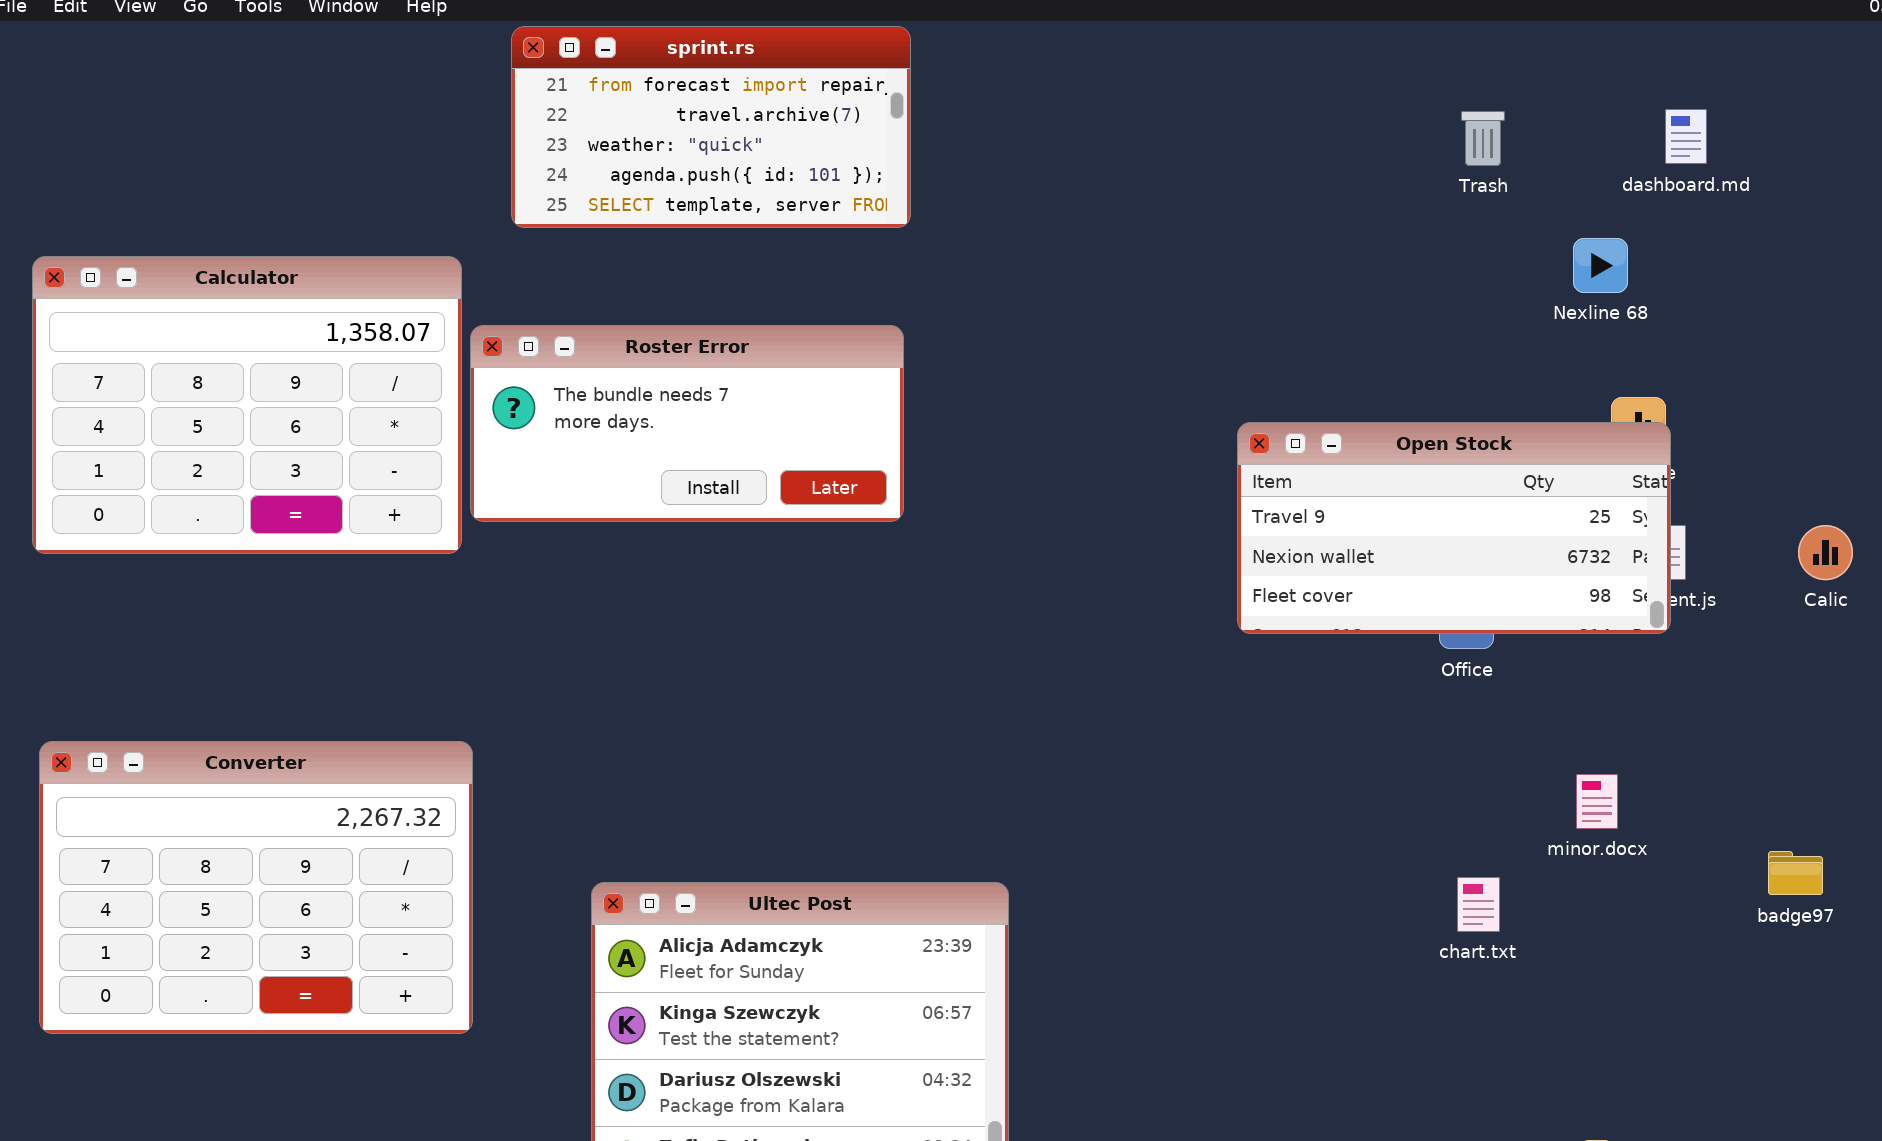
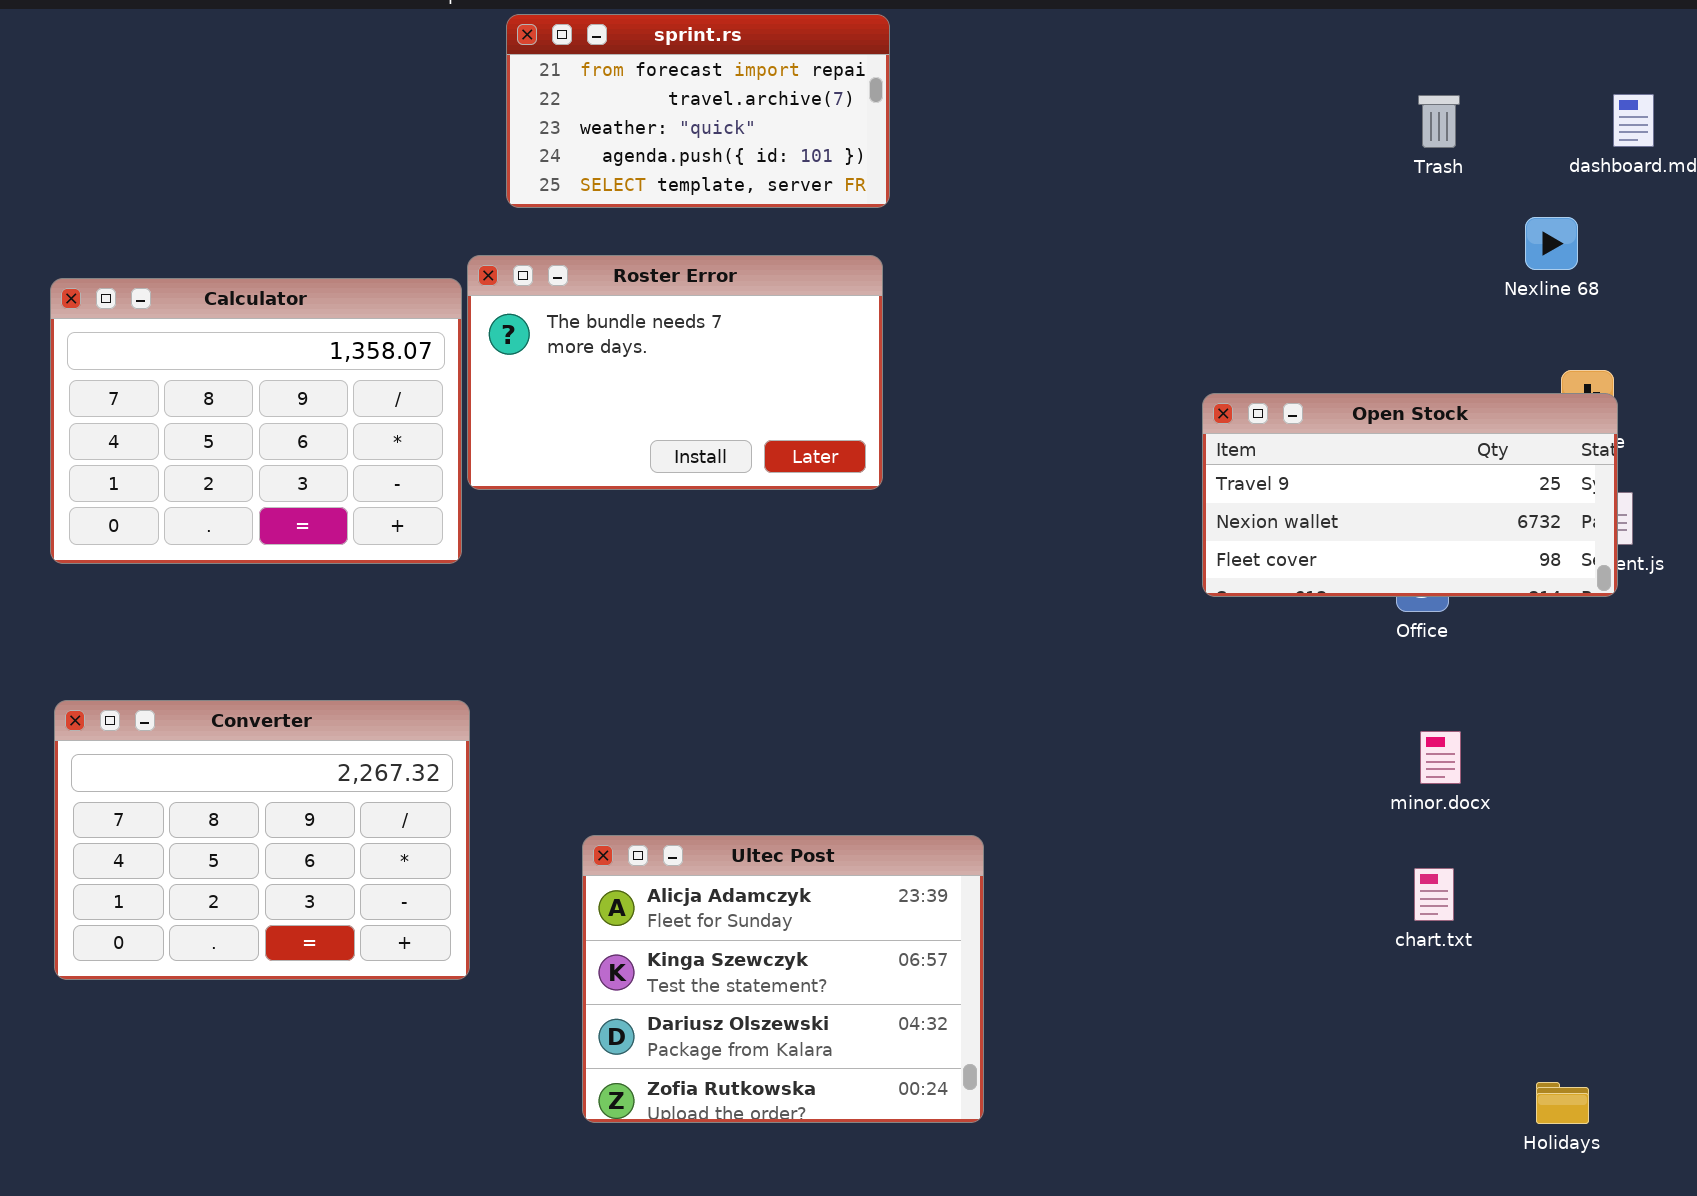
Calculator: [32,256,462,554] -> [50,278,462,564], moved
Roster Error: [470,325,904,522] -> [467,255,883,490], resized
minor.docx: [1576,774,1618,829] -> [1420,731,1461,784], moved
chart.txt: [1457,877,1500,932] -> [1414,868,1454,921], moved

